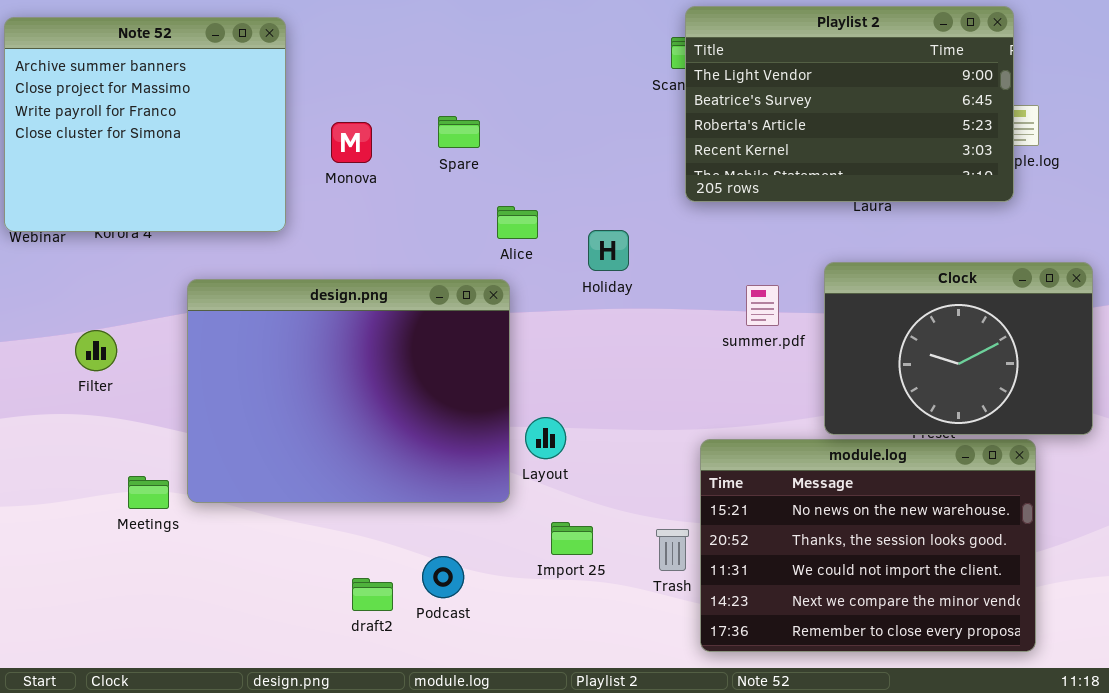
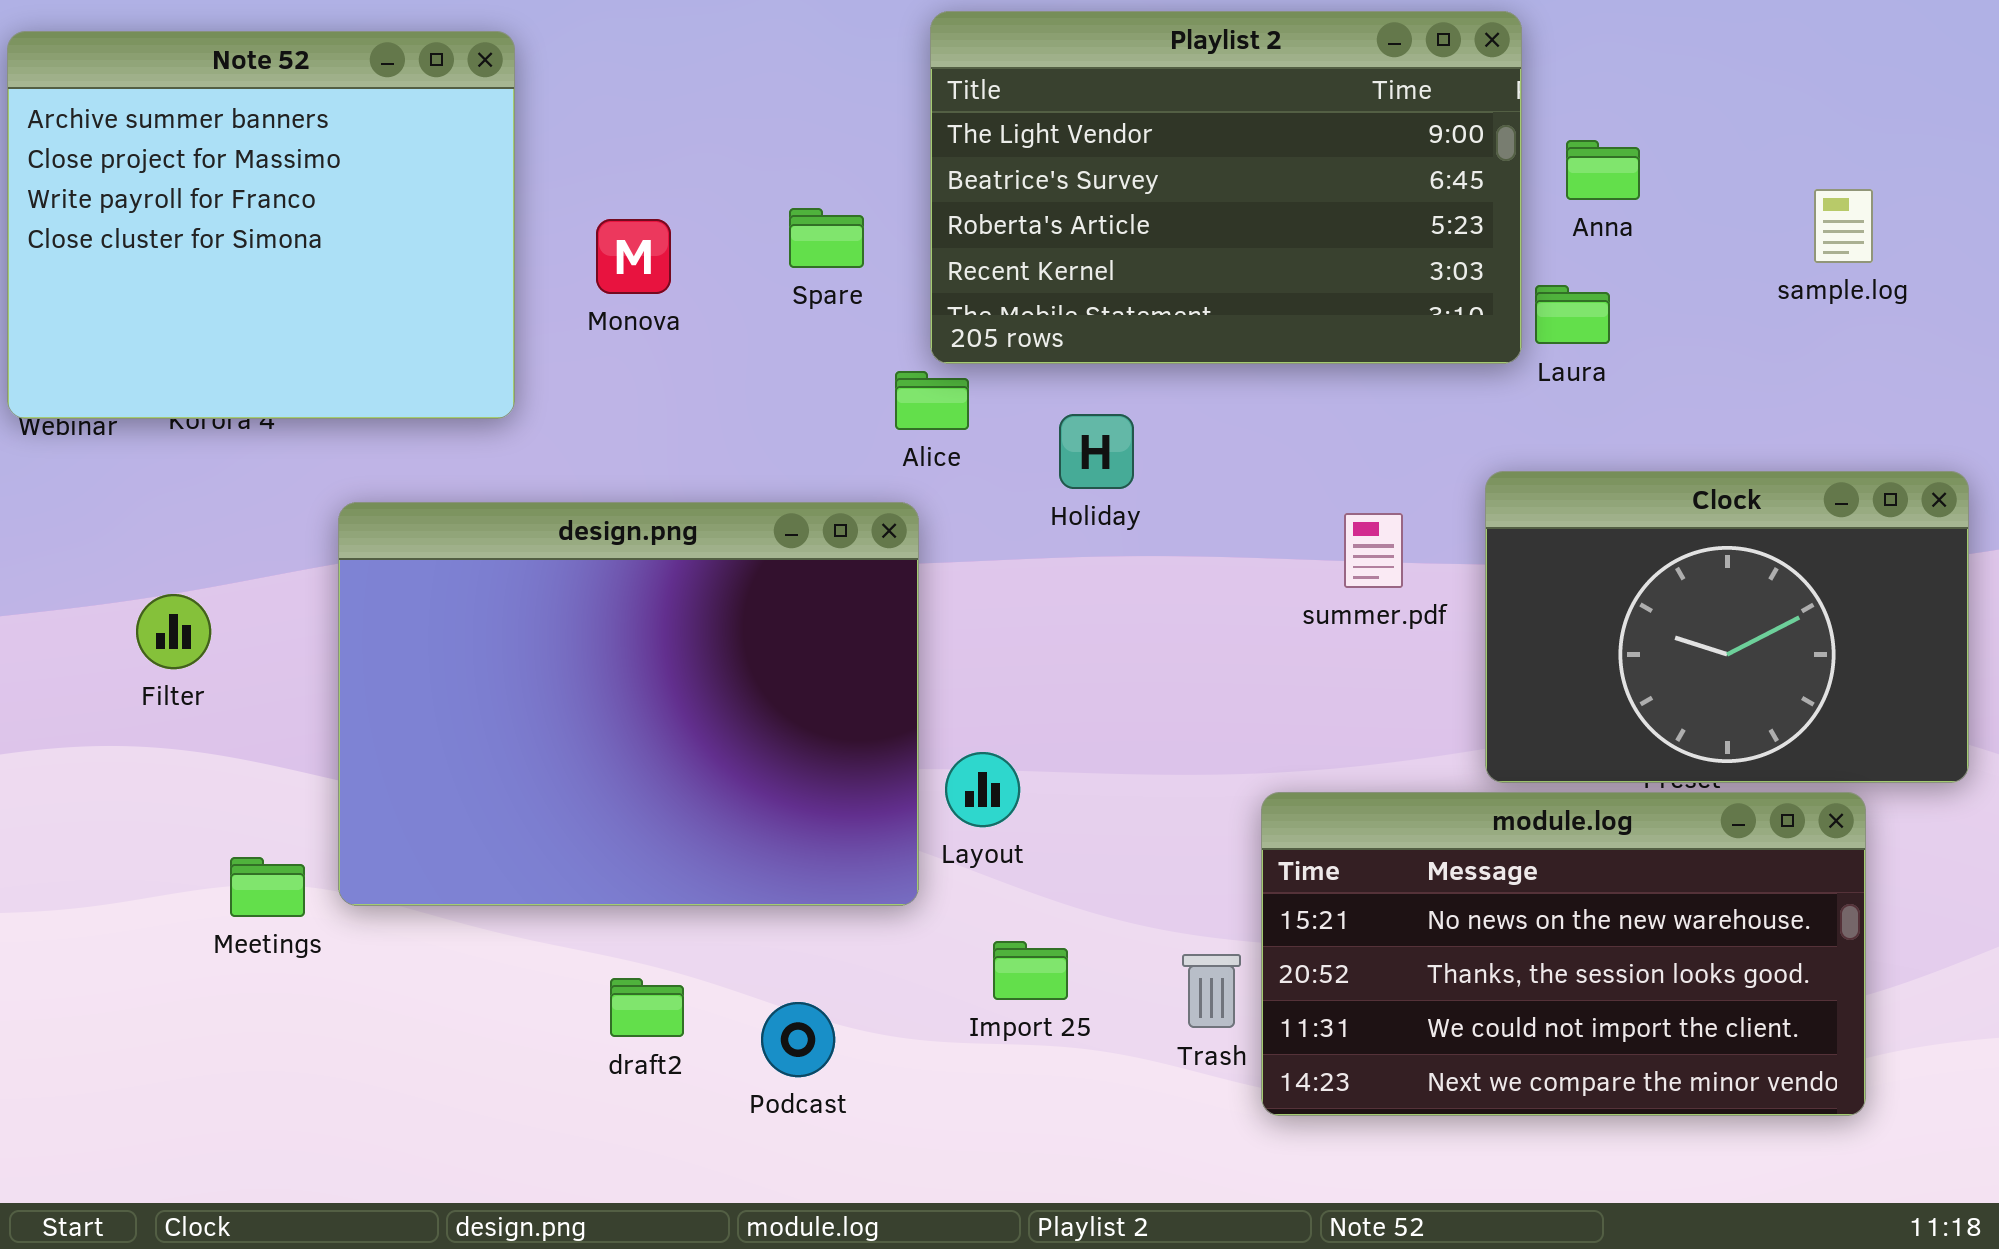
Playlist 2: [685,6,1014,202] -> [930,11,1522,364], moved
module.log: [700,439,1036,652] -> [1261,792,1866,1116], resized
draft2: [352,578,393,611] -> [610,978,684,1037], moved

